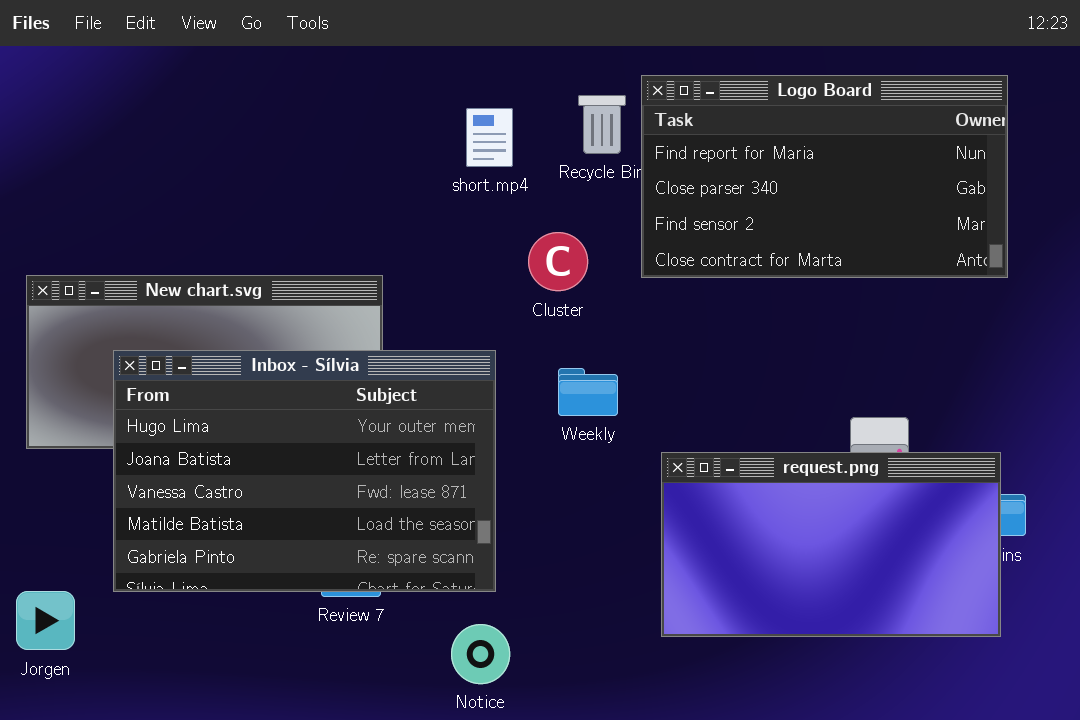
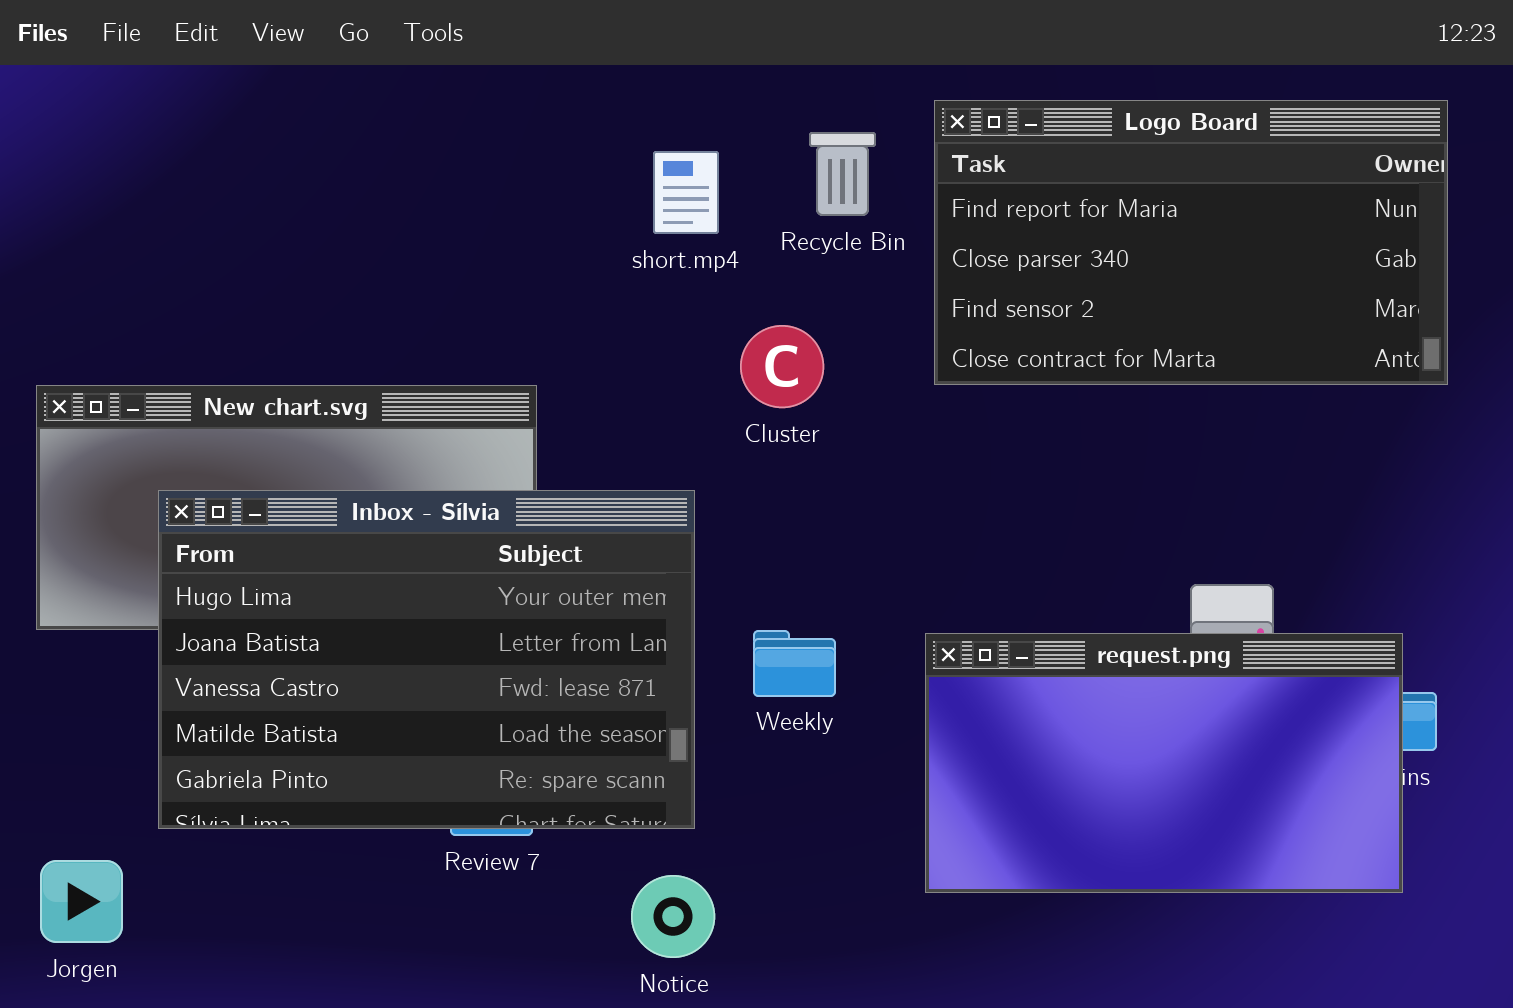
Logo Board: [641,75,1008,278] -> [934,100,1448,385], moved
Weekly: [558,368,618,416] -> [753,630,836,697], moved
Jorgen: [16,591,75,650] -> [40,860,123,943], moved

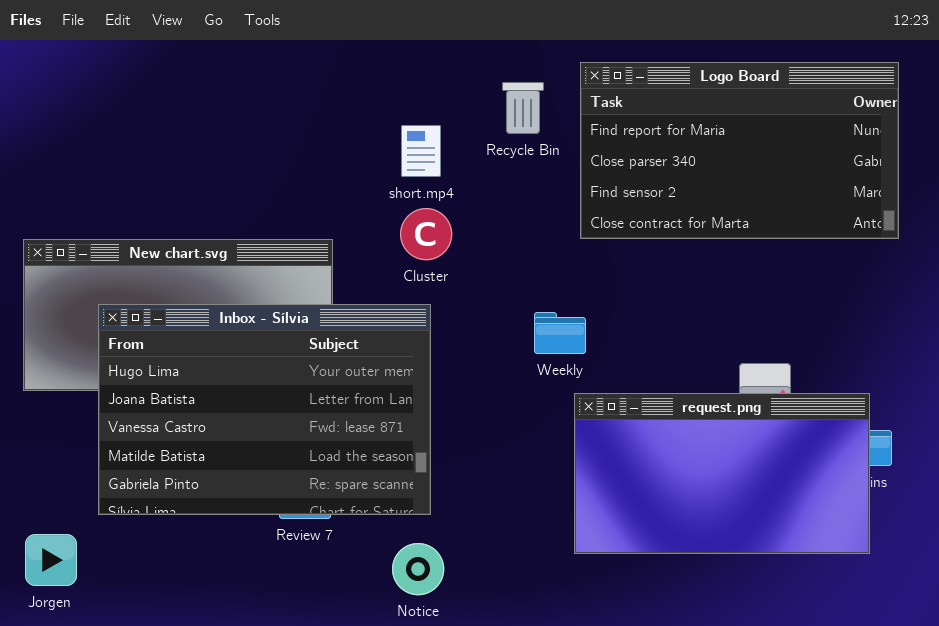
short.mp4: [653,151,719,234] -> [401,125,441,177], moved
Cluster: [740,325,824,408] -> [400,208,452,260], moved
Weekly: [753,630,836,697] -> [534,312,586,354], moved

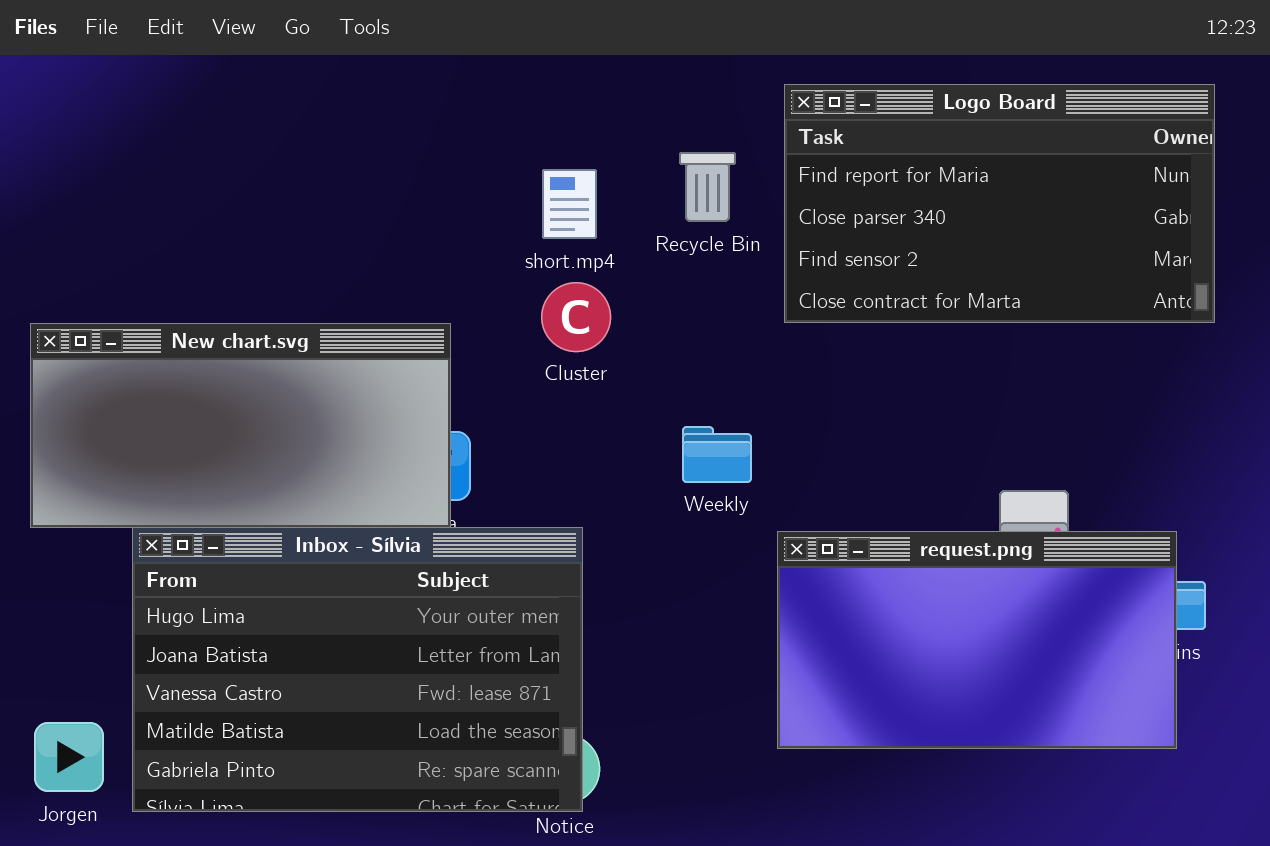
Recycle Bin: [502,82,544,134] -> [679,152,736,222], moved
Inbox - Sílvia: [98,304,431,515] -> [132,527,583,812], moved
Weekly: [534,312,586,354] -> [682,426,752,483], moved

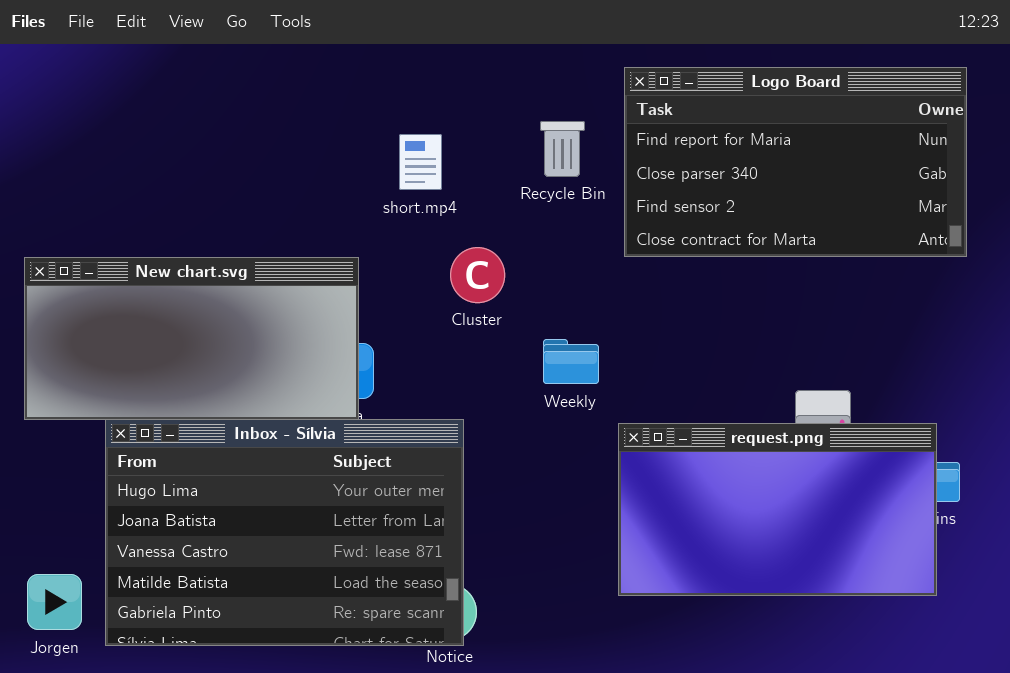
short.mp4: [542,169,597,239] -> [399,134,442,190], moved
Cluster: [541,282,611,352] -> [450,247,505,303], moved

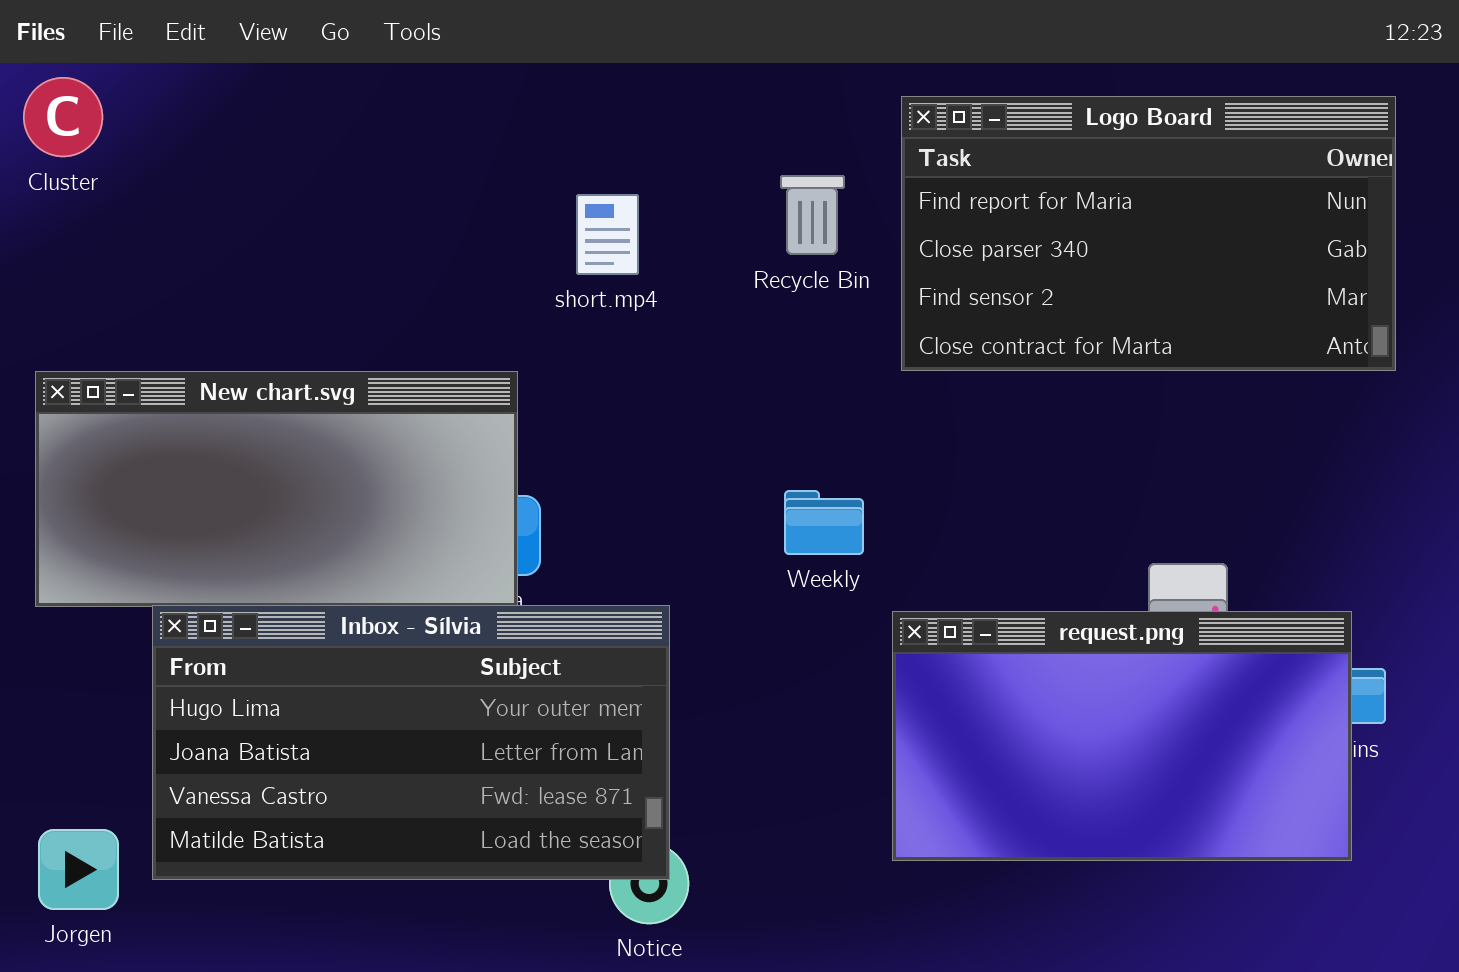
Cluster: [450,247,505,303] -> [23,77,103,157], moved
Inbox - Sílvia: [105,419,464,646] -> [152,605,670,880], resized

